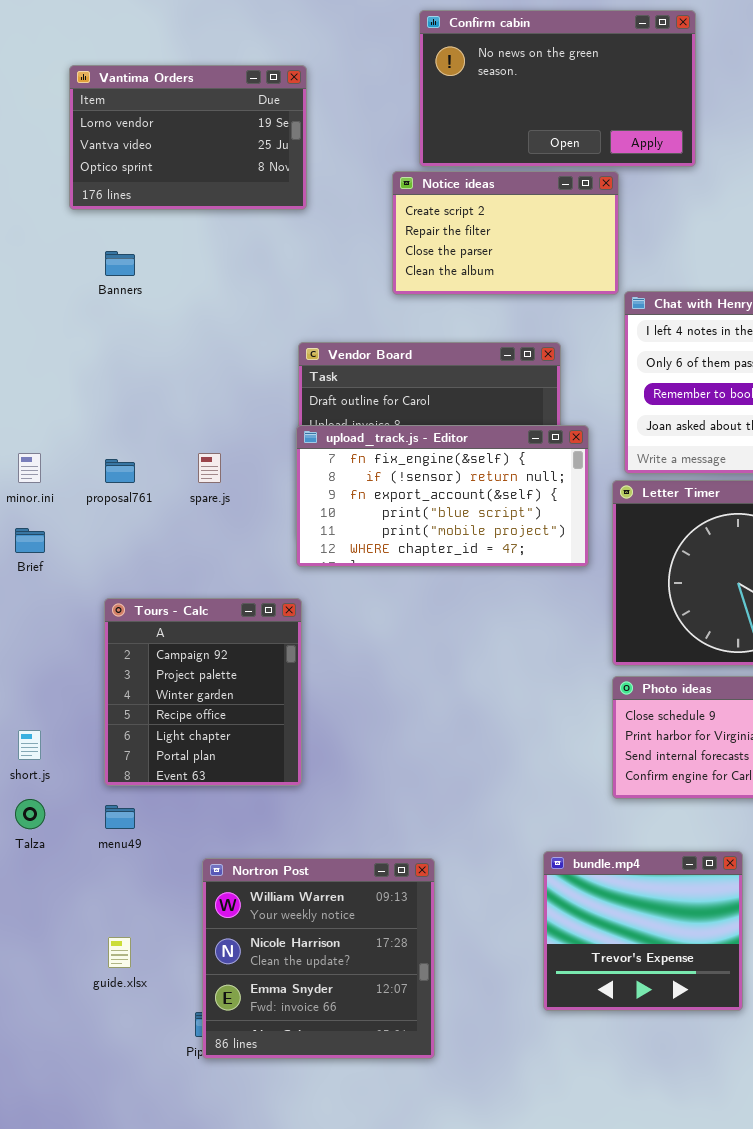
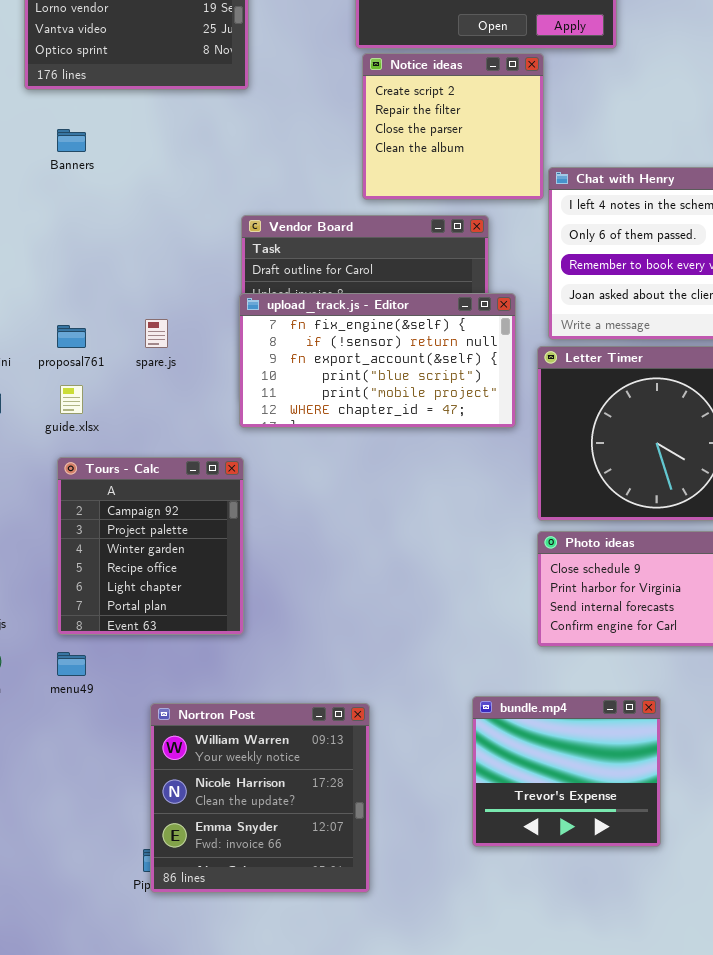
Notice ideas: [392,171,619,295] -> [362,53,544,200], resized
guide.xlsx: [108,937,131,968] -> [60,385,83,414], moved

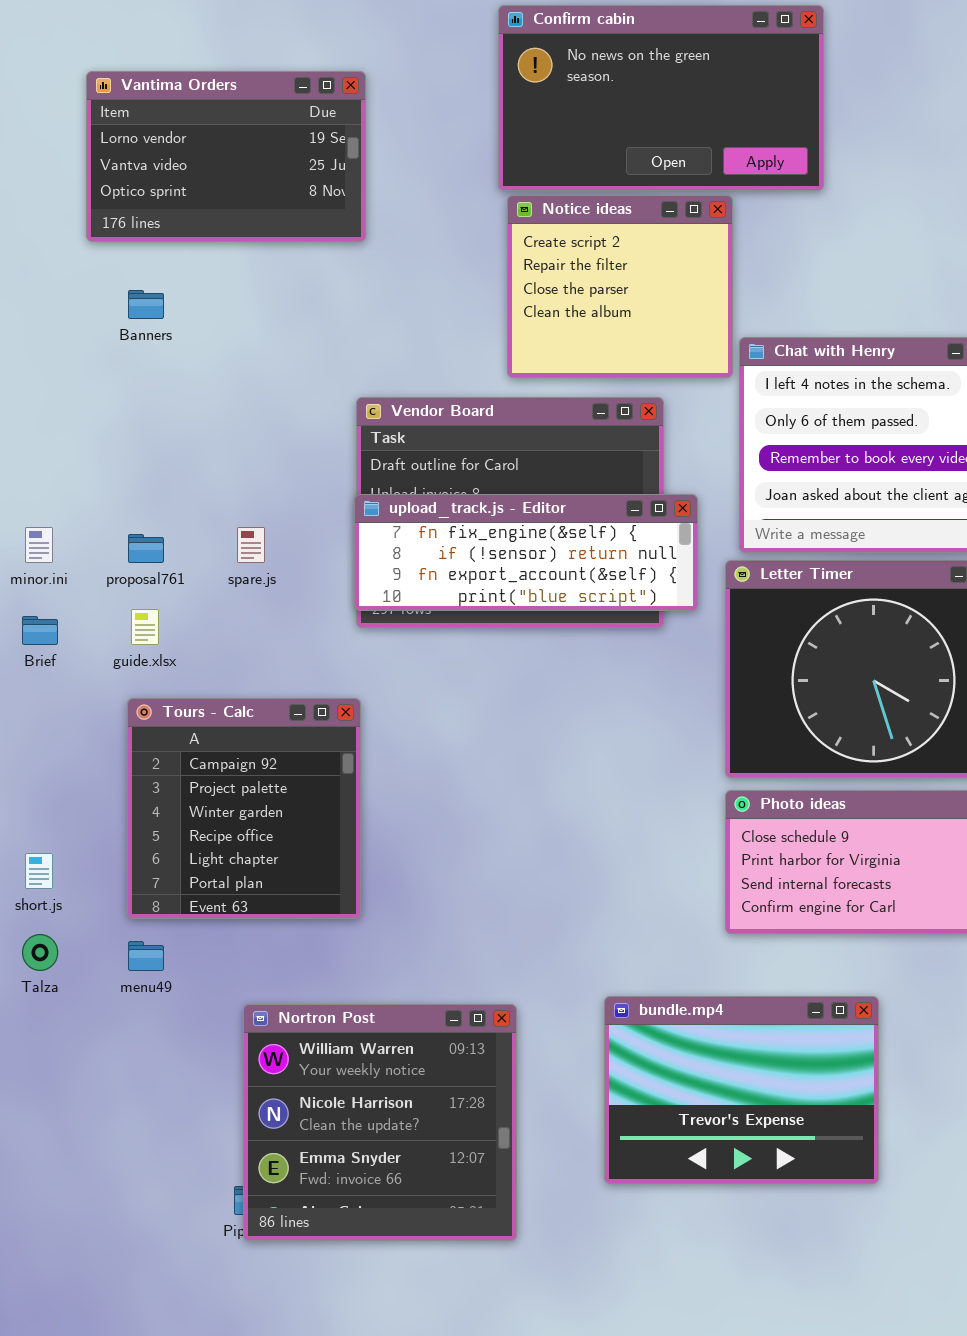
upload_track.js - Editor: [239,293,516,428] -> [354,494,698,611], resized
bundle.mp4: [472,696,661,847] -> [604,996,879,1184], resized

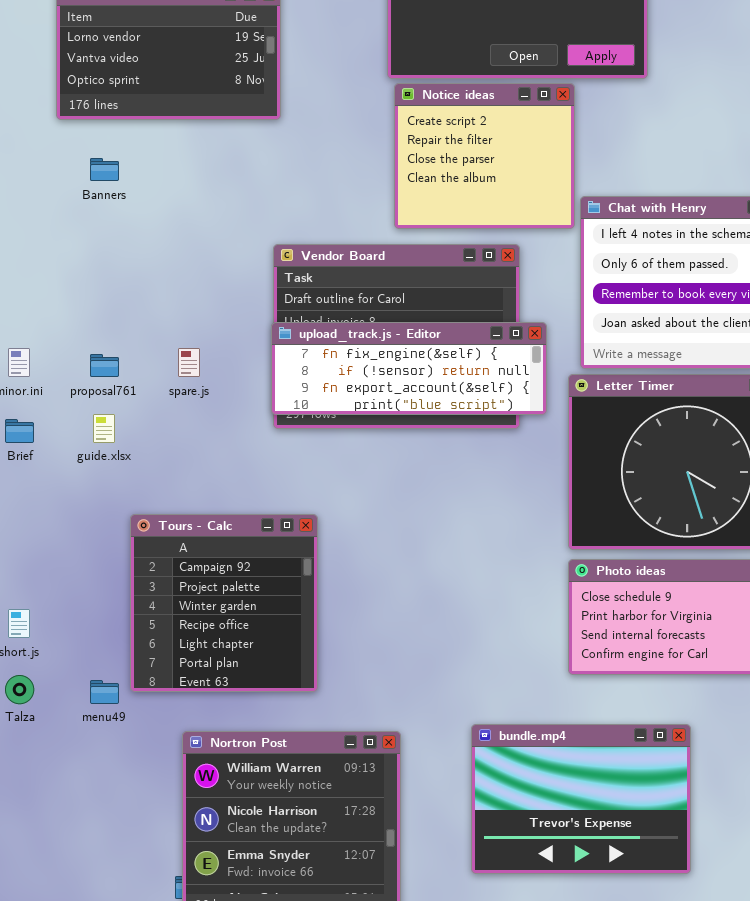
Tours - Calc: [127,698,361,919] -> [130,514,318,692], moved

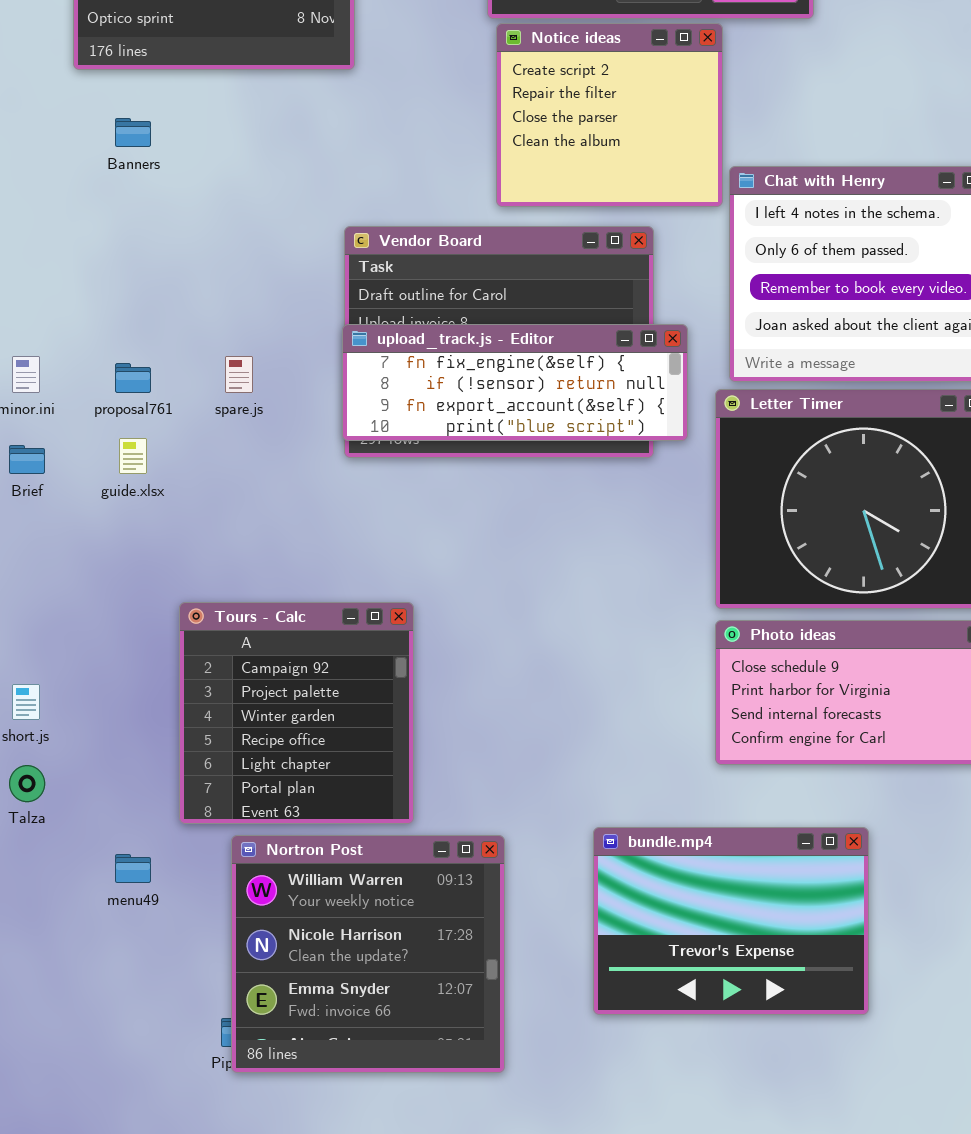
Tours - Calc: [130,514,318,692] -> [179,602,414,824], moved
menu49: [90,680,119,704] -> [115,854,151,883], moved

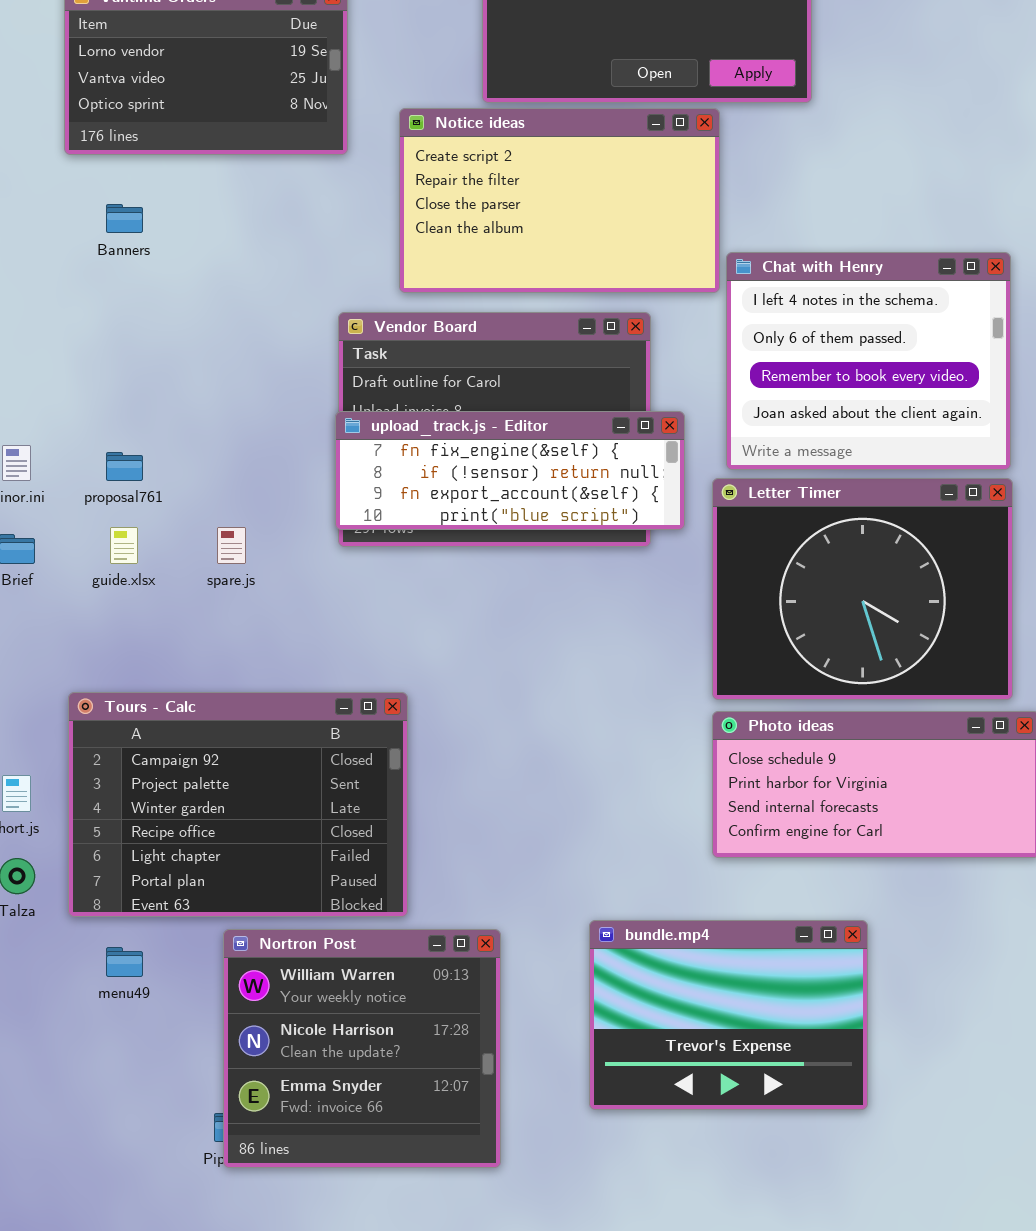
Notice ideas: [496,23,723,207] -> [399,108,720,293], resized
spare.js: [225,356,253,393] -> [217,527,246,564], moved
Tours - Calc: [179,602,414,824] -> [68,692,408,917], resized

